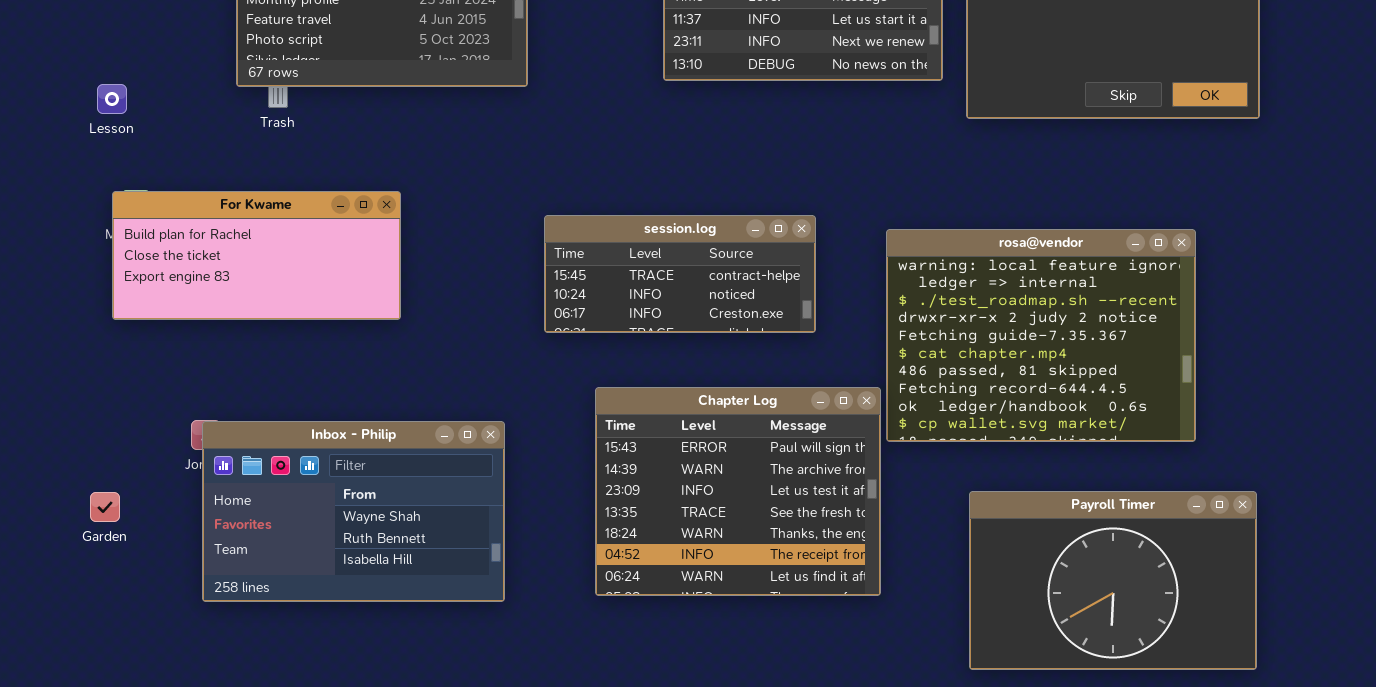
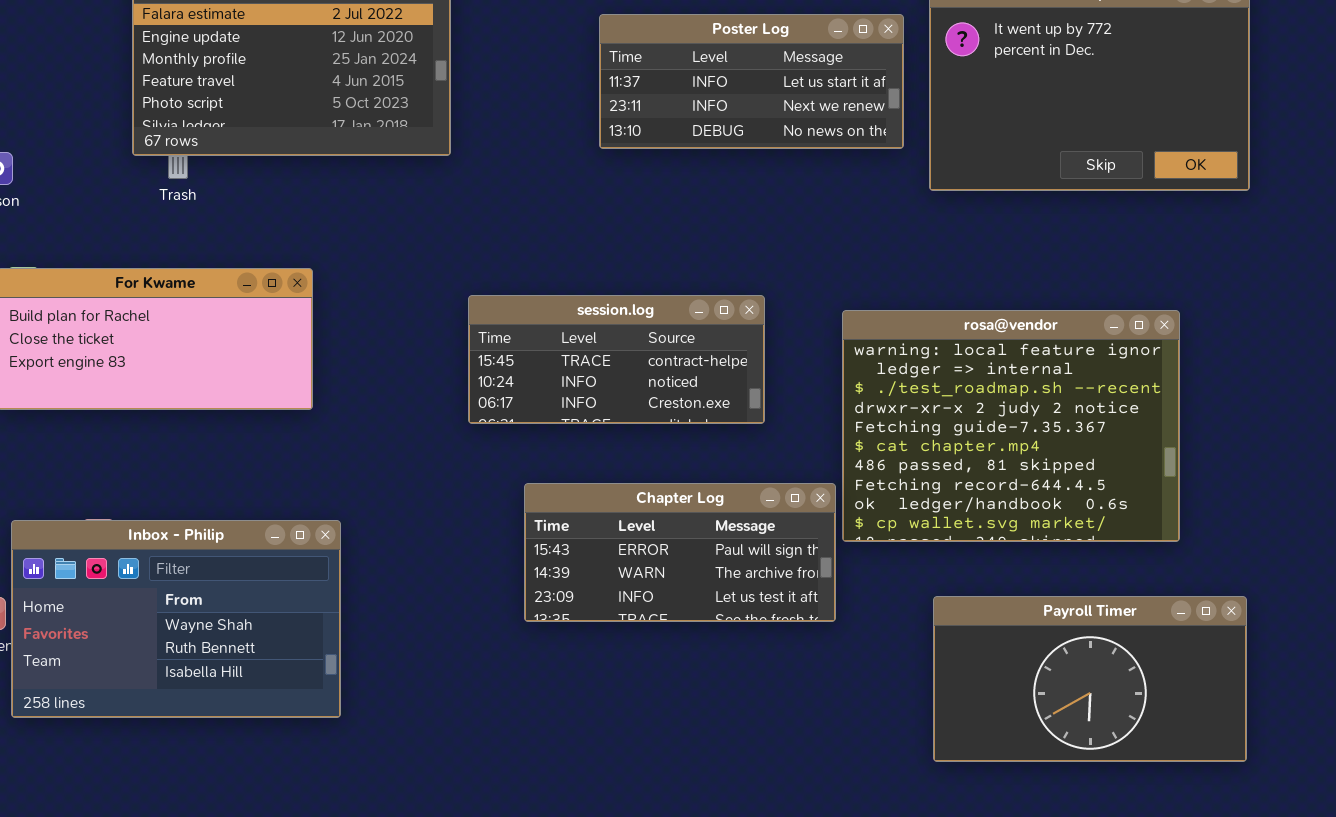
Chapter Log: [595,387,881,596] -> [524,483,836,622], resized
Inbox - Philip: [202,421,505,602] -> [11,520,341,718], moved
Payroll Timer: [969,491,1257,670] -> [933,596,1247,762], resized

